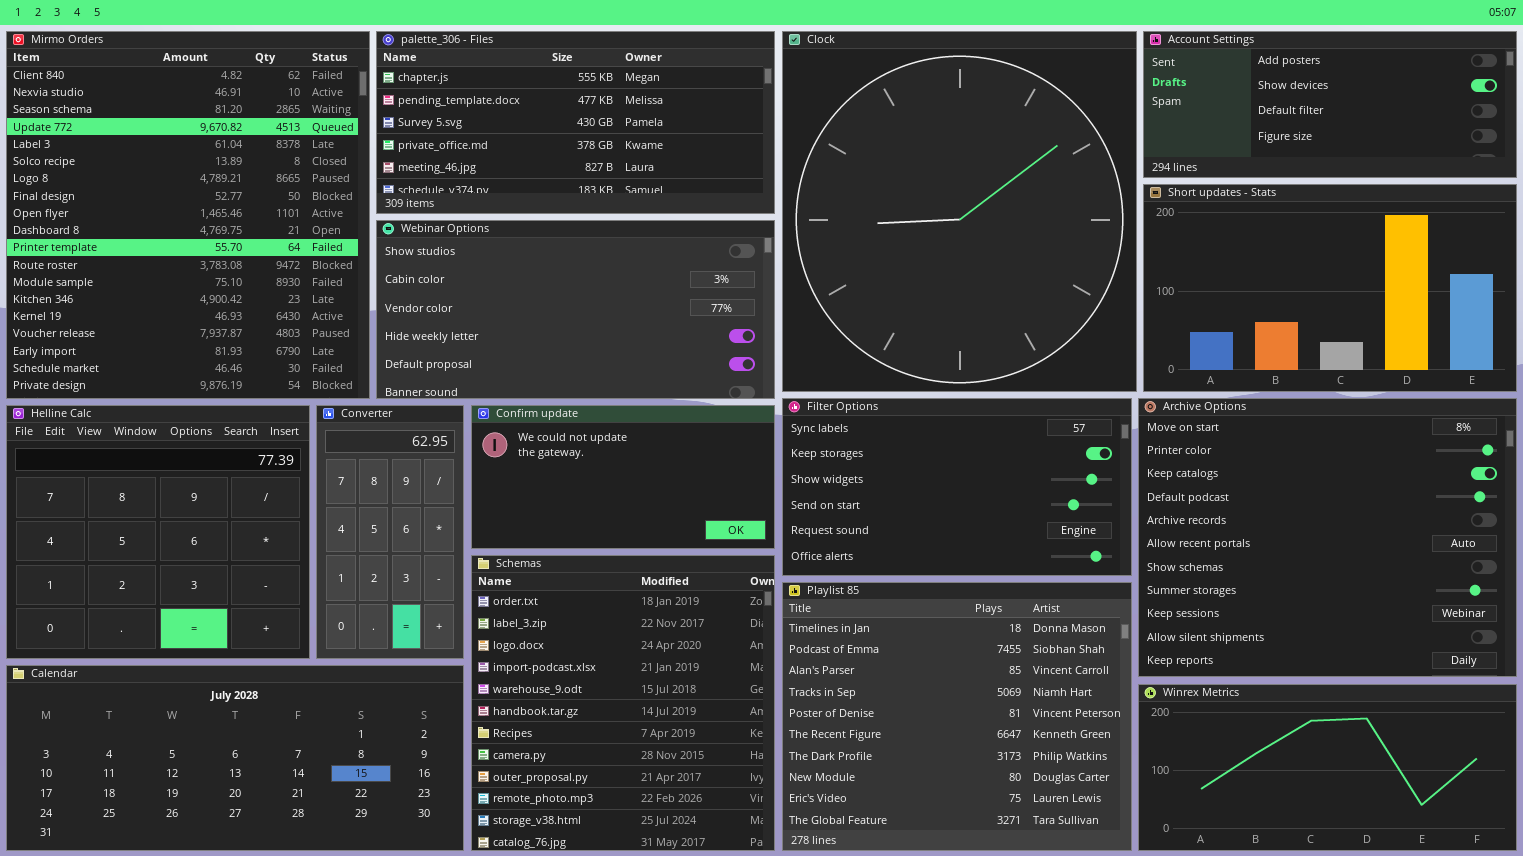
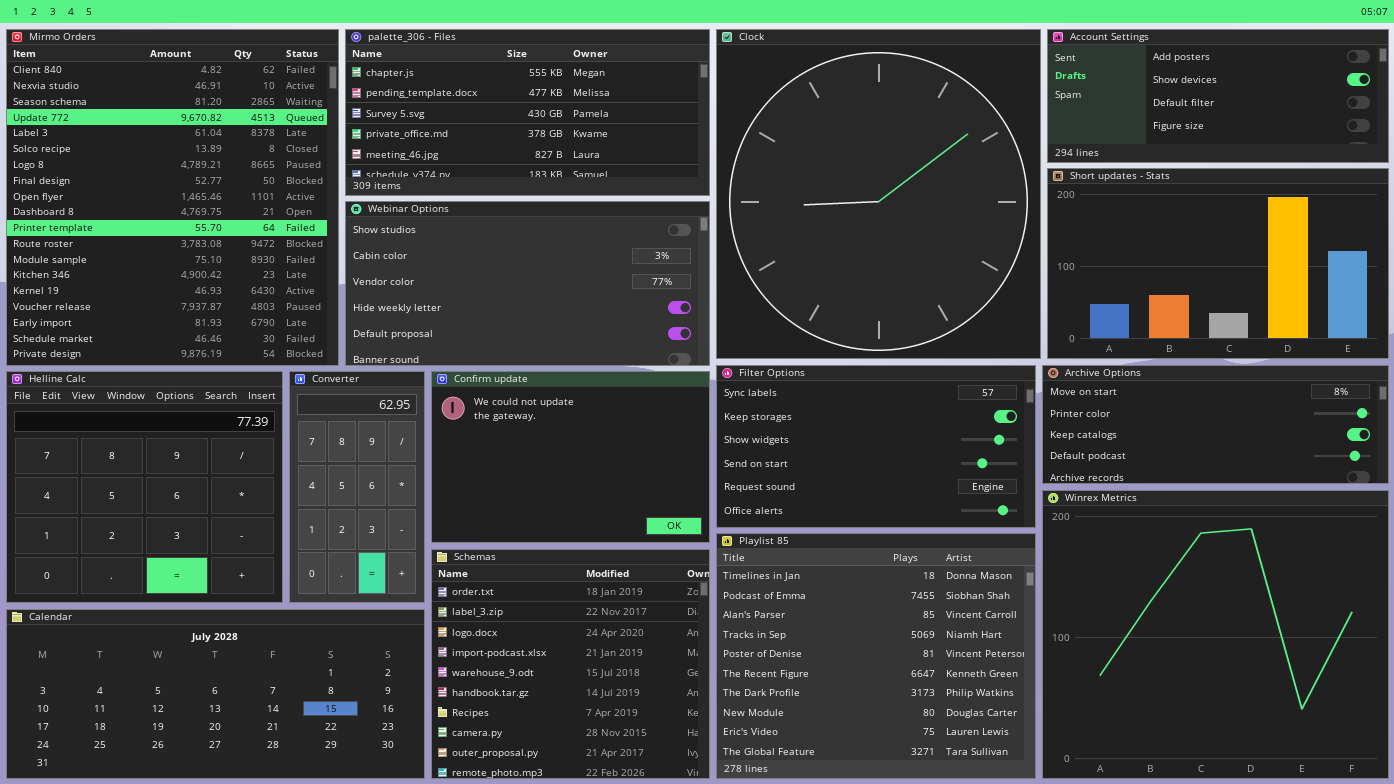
Archive Options: [1138,398,1517,677] -> [1042,365,1389,484], resized
Confirm update: [471,405,775,549] -> [431,371,710,543], resized
Schemas: [471,555,775,851] -> [431,549,710,779], resized
Winrex Metrics: [1138,684,1517,851] -> [1042,490,1389,779], resized

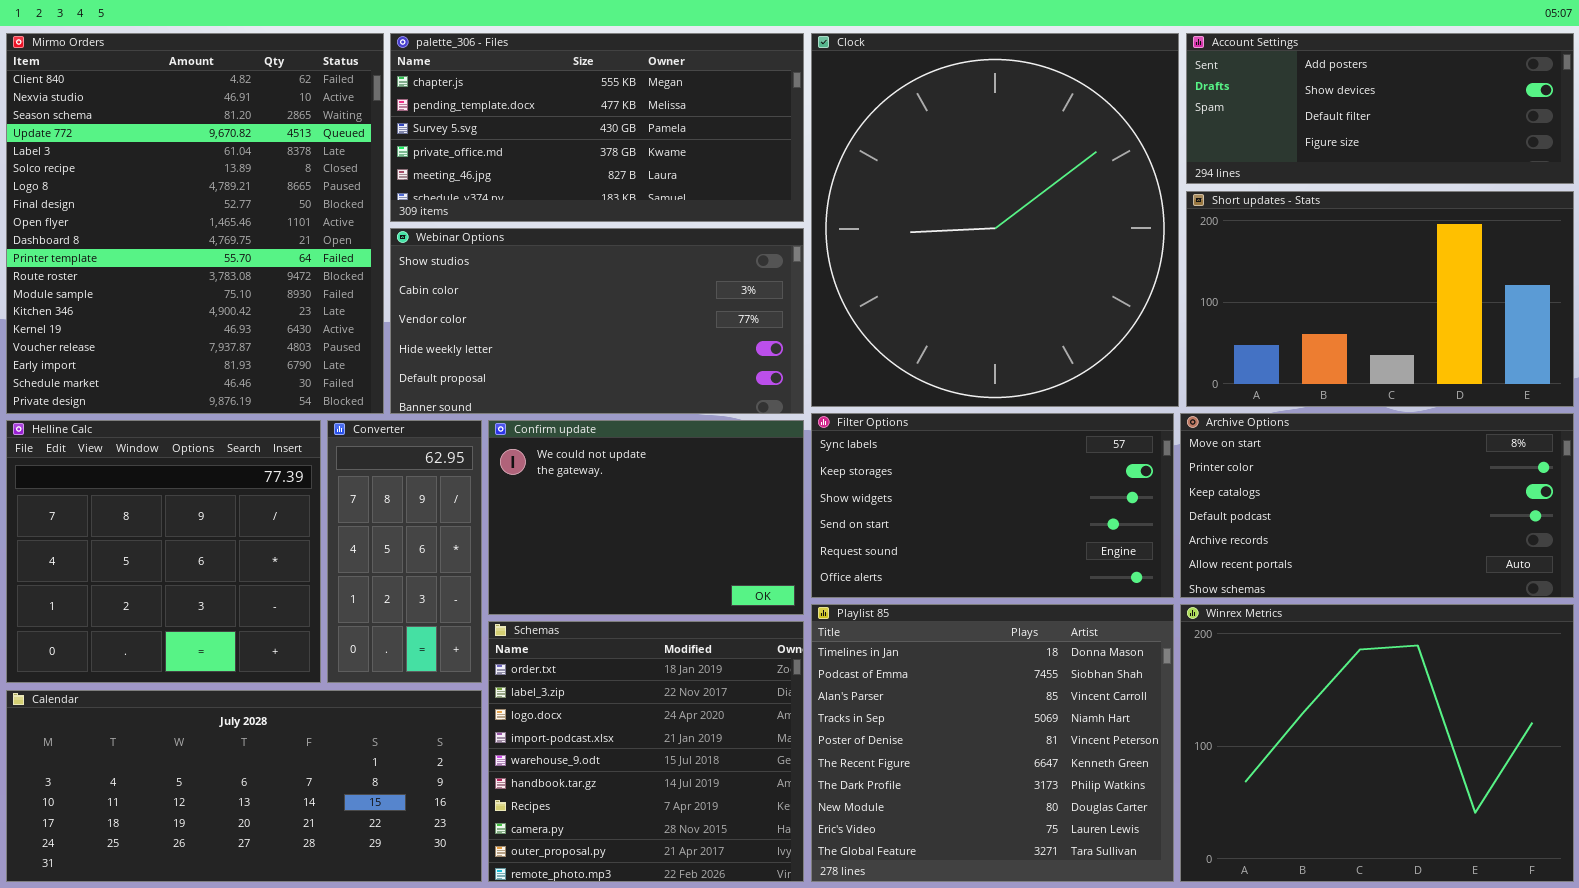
Archive Options: [1042,365,1389,484] -> [1180,413,1574,598], resized
Winrex Metrics: [1042,490,1389,779] -> [1180,604,1574,882], resized

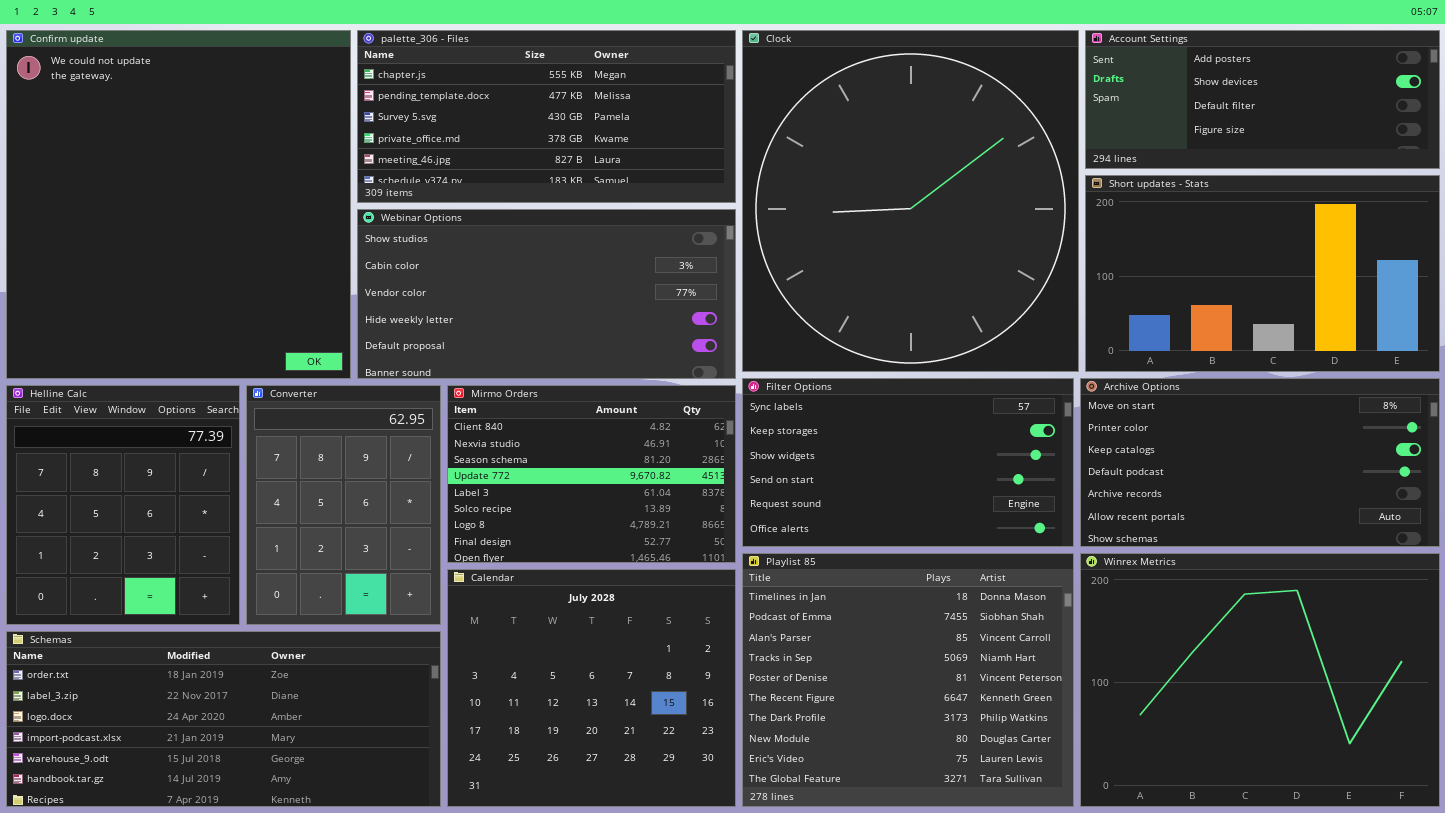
Mirmo Orders: [6,33,384,414] -> [447,385,736,563], moved, resized
Helline Calc: [6,420,321,683] -> [6,385,240,625], resized
Converter: [327,420,482,683] -> [246,385,441,625], resized
Confirm update: [488,420,804,615] -> [6,30,351,379], moved, resized
Schemas: [488,621,804,882] -> [6,631,441,807], moved, resized
Calendar: [6,690,482,882] -> [447,569,736,807], moved, resized

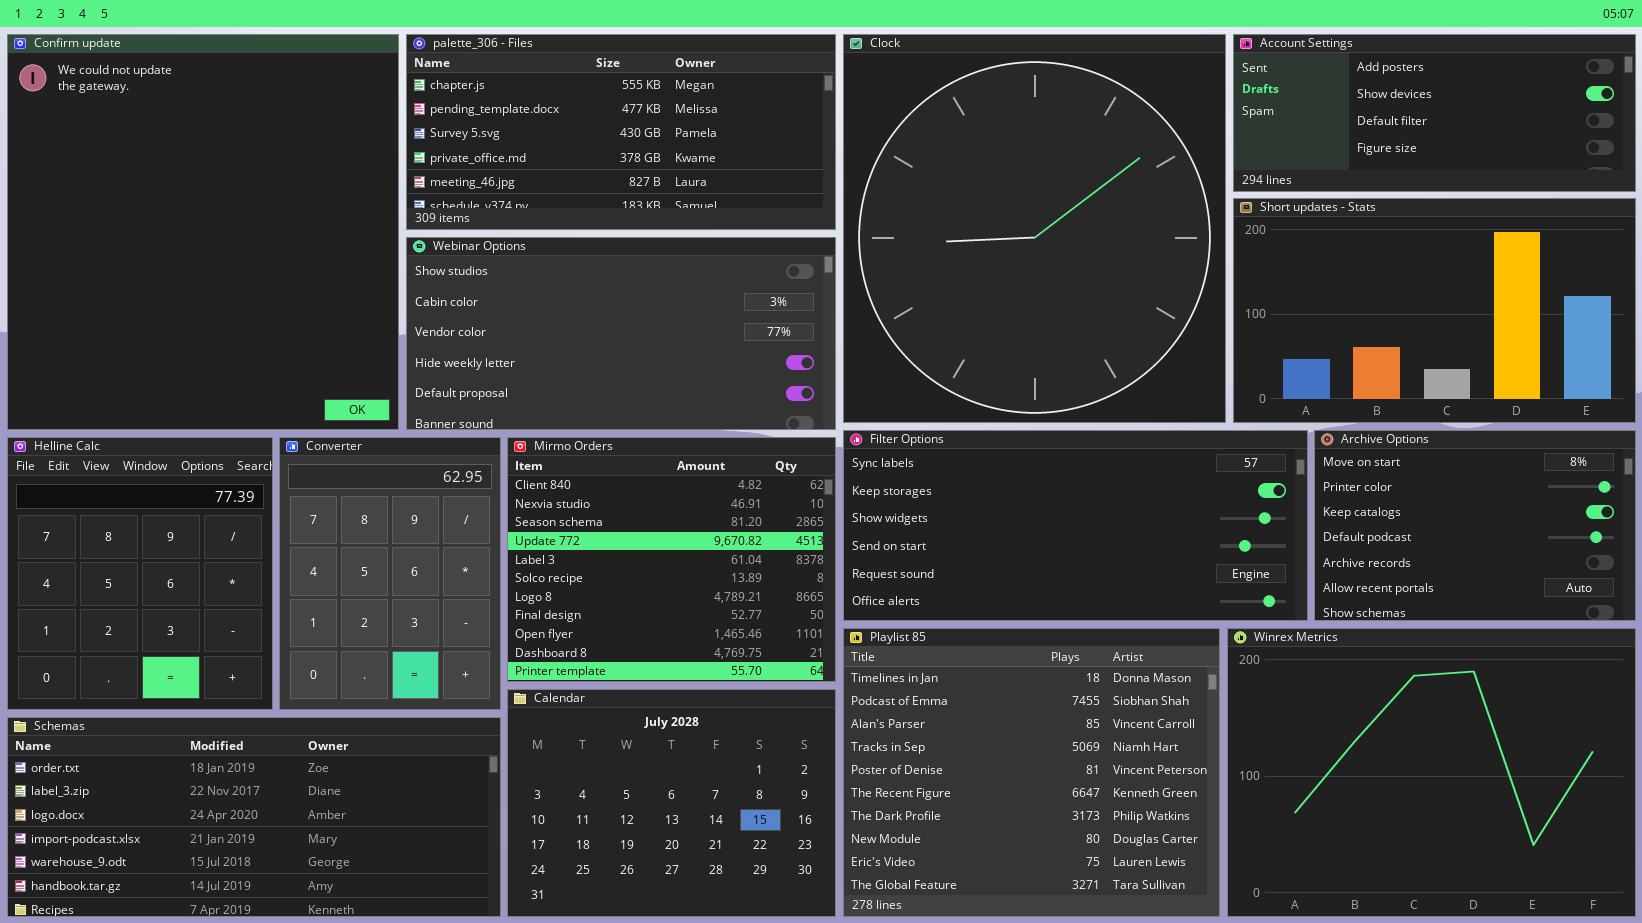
Filter Options: [742,378,1074,547] -> [843,430,1308,621], resized
Archive Options: [1080,378,1440,547] -> [1314,430,1636,621], resized
Mirmo Orders: [447,385,736,563] -> [507,437,836,682], resized
Calendar: [447,569,736,807] -> [507,689,836,917], resized

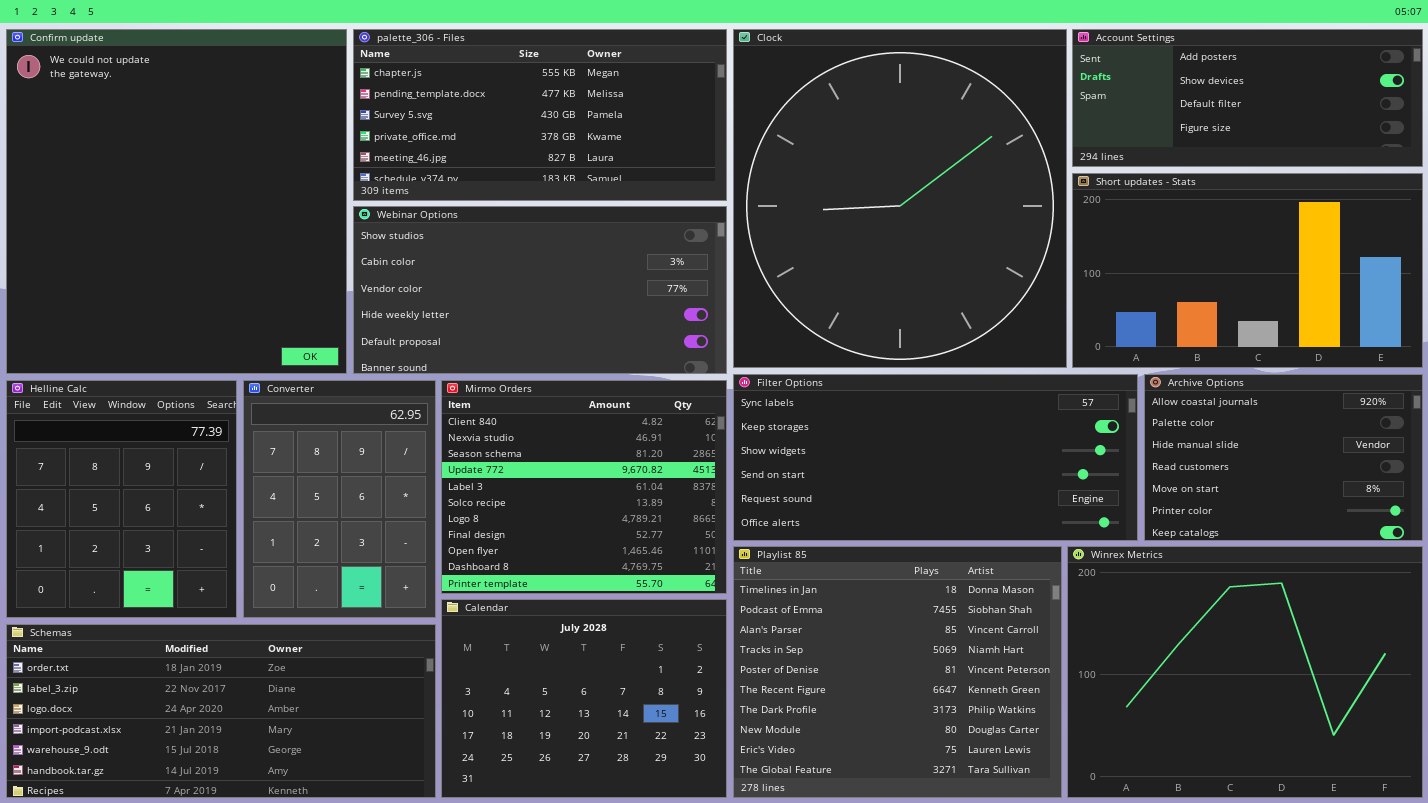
Archive Options: [1314,430,1636,621] -> [1144,374,1423,541], scrolled up 4 rows

